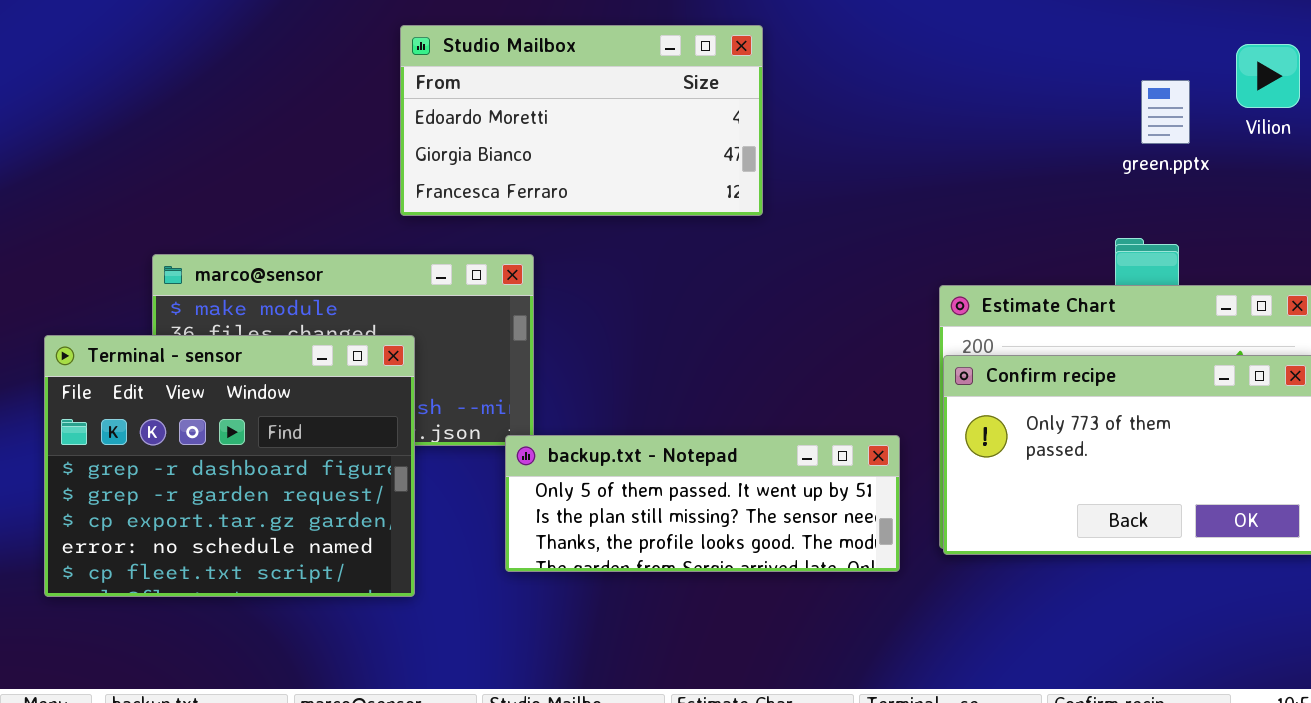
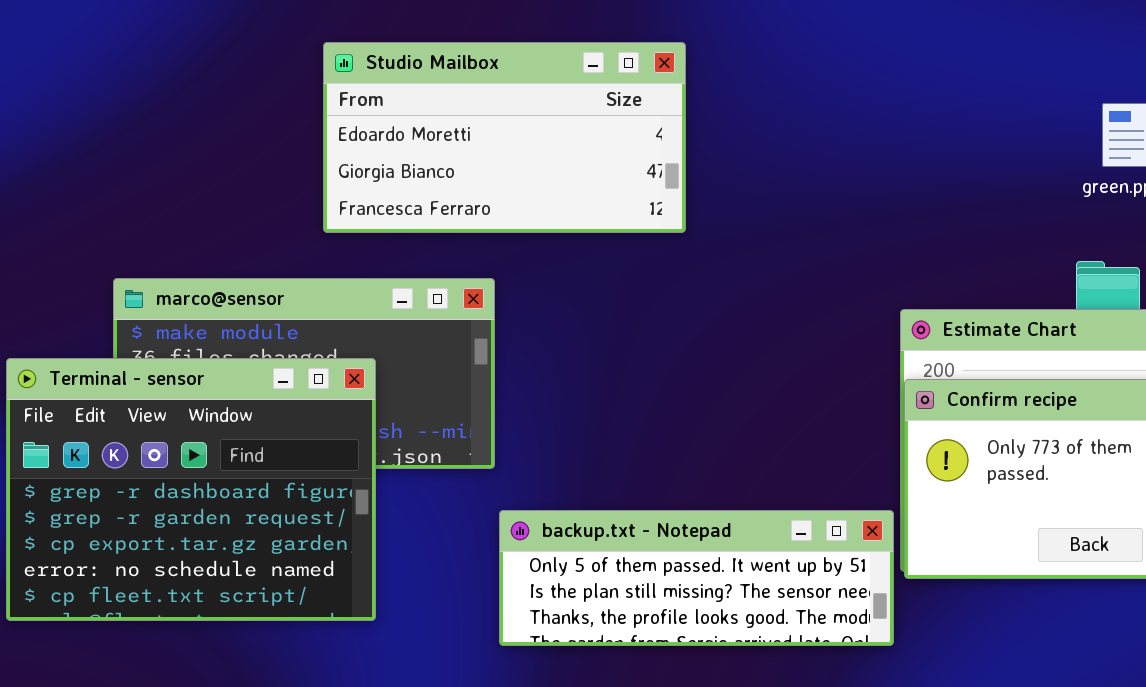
Studio Mailbox: [400,25,763,216] -> [323,42,686,233], moved
backup.txt - Notepad: [505,435,900,572] -> [499,510,894,646], moved

